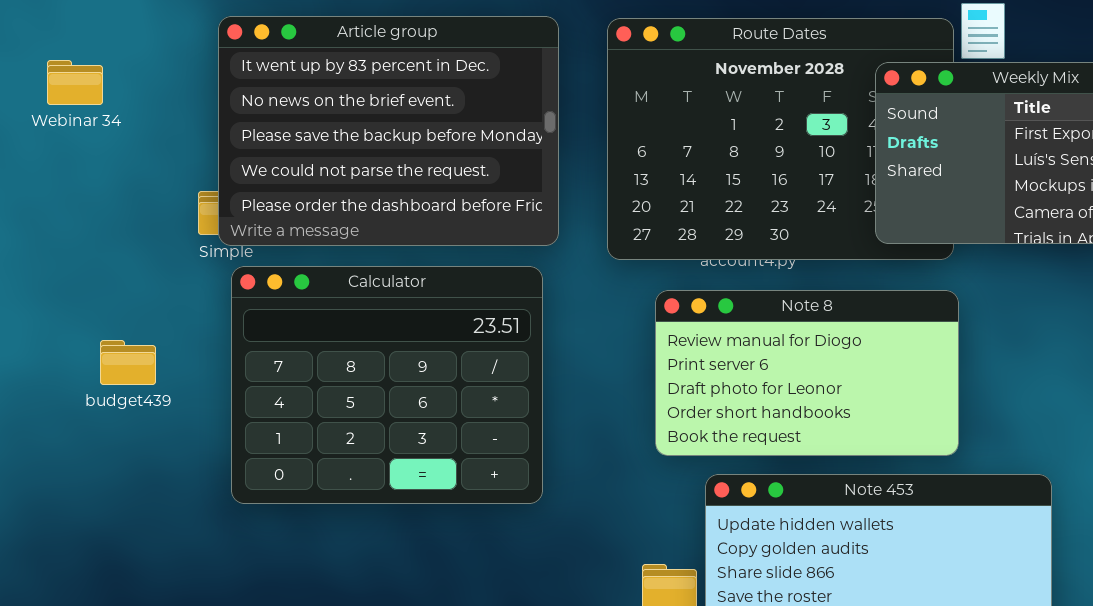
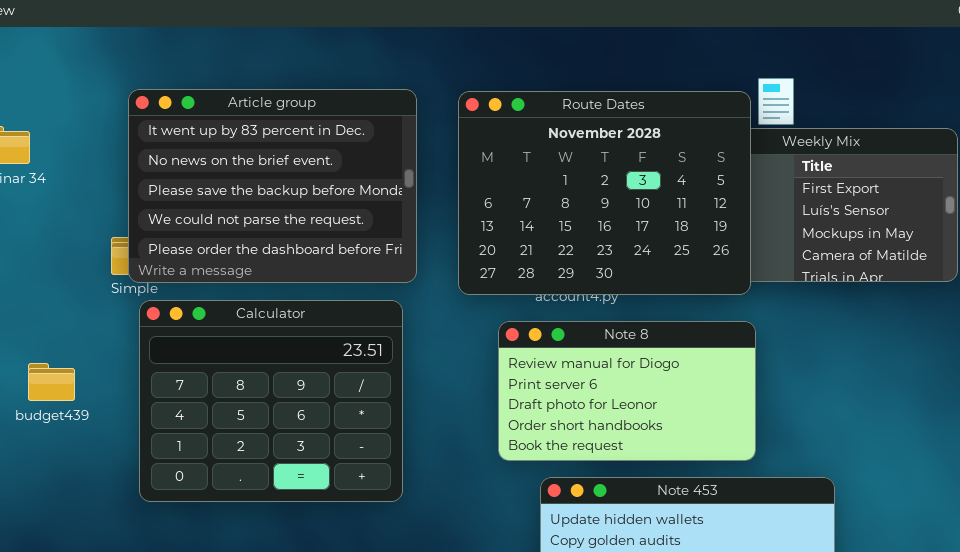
Route Dates: [607,18,954,260] -> [458,91,751,295], raised

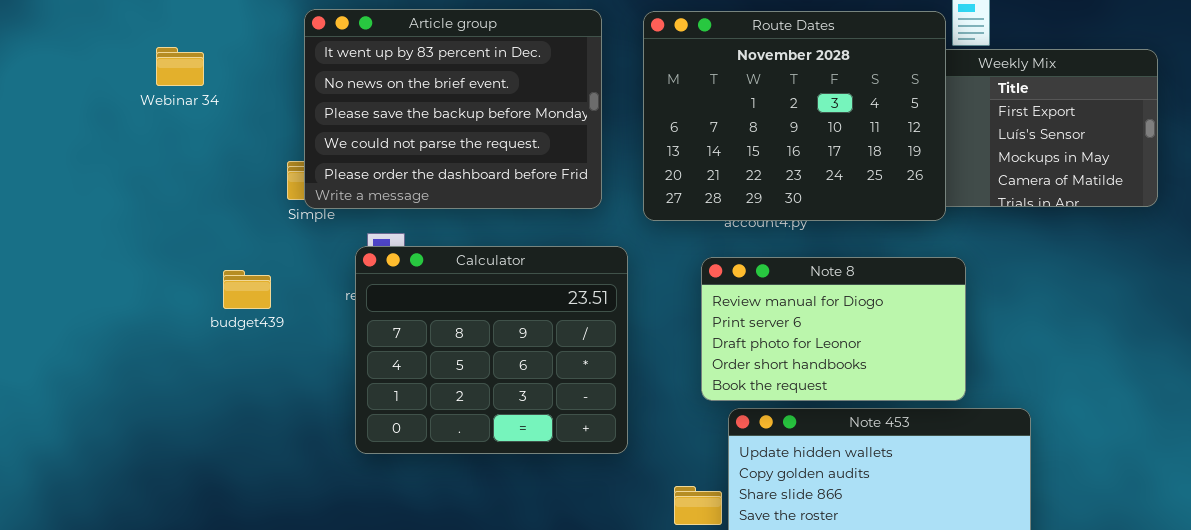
Calculator: [139,300,403,502] -> [355,246,628,454], moved
Note 8: [498,321,756,461] -> [701,257,966,401], moved
budget439: [28,363,75,401] -> [223,270,271,309], moved

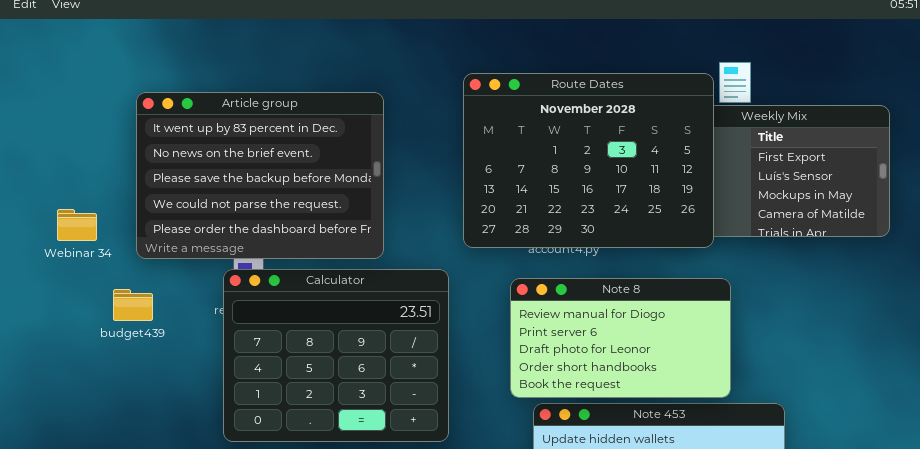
Article group: [304,9,602,209] -> [136,92,384,259], moved
Webinar 34: [156,47,204,86] -> [57,209,97,241], moved

